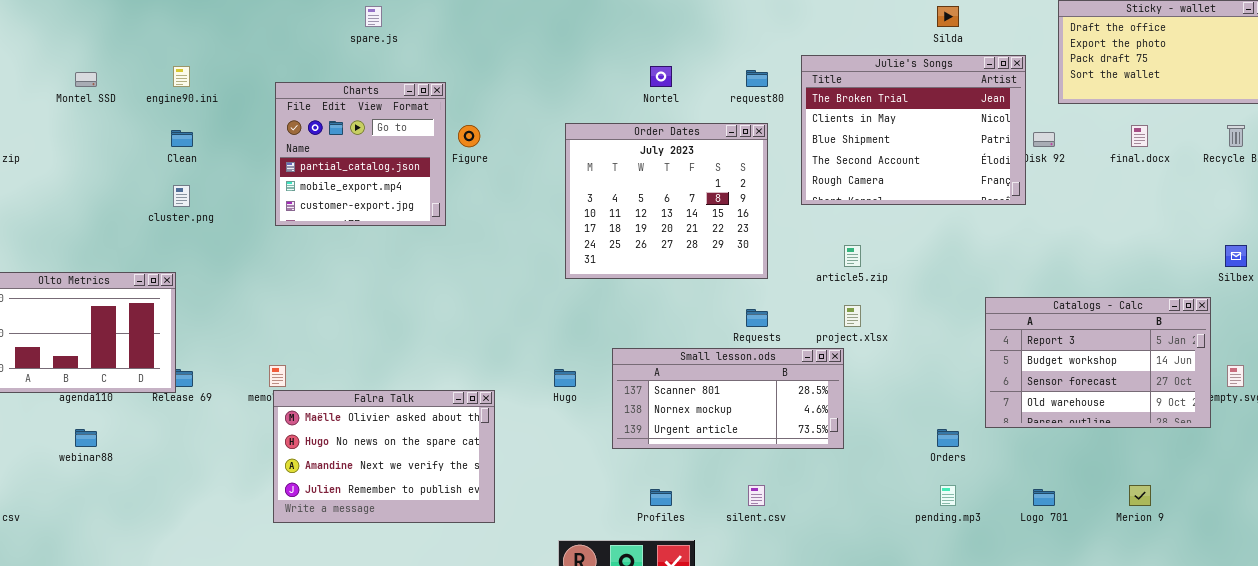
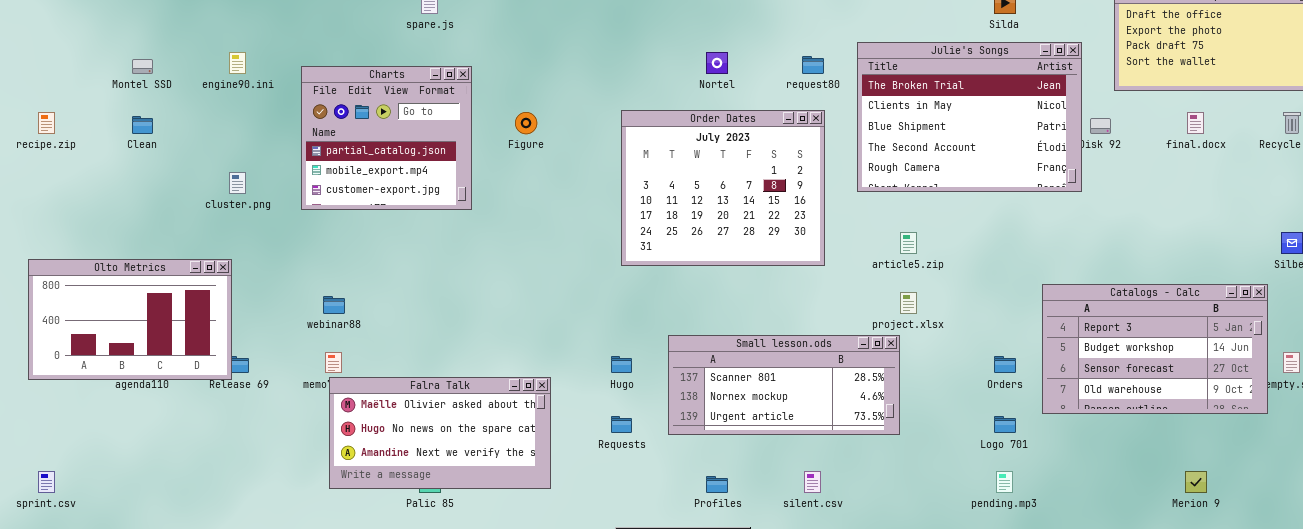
Charts: [275,82,446,226] -> [301,66,472,210], moved
Clean: [171,130,193,147] -> [132,116,153,134], moved
Requests: [746,309,768,327] -> [611,416,632,433], moved
Falra Talk: [273,390,495,523] -> [329,377,551,489], resized
webinar88: [75,429,97,447] -> [323,296,345,314], moved
Orders: [937,429,959,447] -> [994,356,1016,373], moved
Logo 701: [1033,489,1055,506] -> [994,416,1016,433], moved

